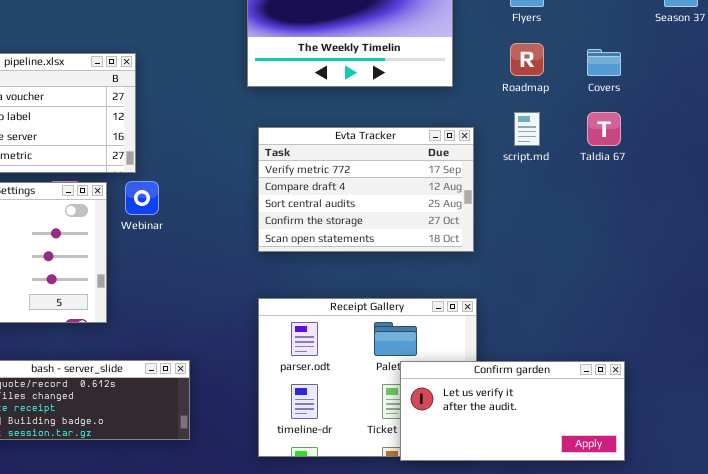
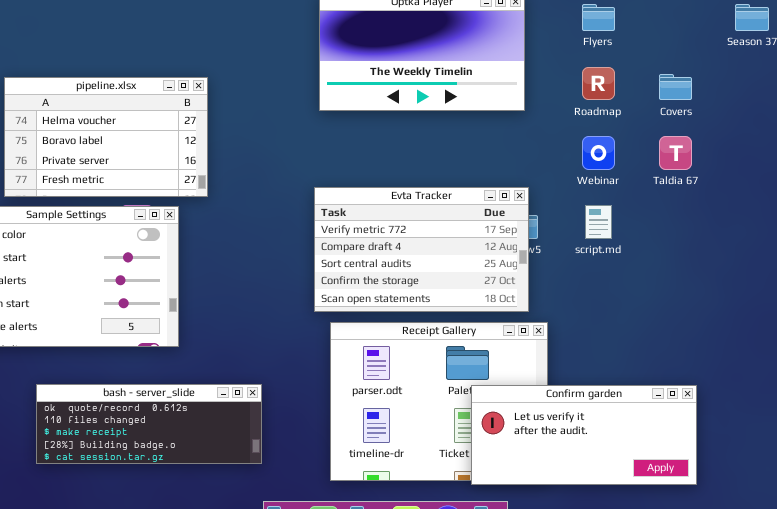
script.md: [514,112,540,146] -> [585,205,612,239], moved
Evta Tracker: [258,127,474,252] -> [314,187,529,312], moved
Webinar: [125,181,159,215] -> [582,136,615,170], moved

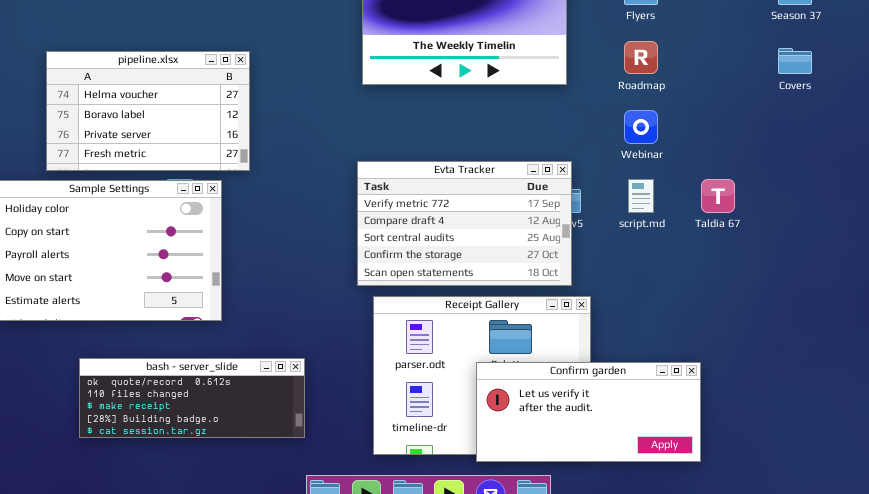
Covers: [659,74,692,100] -> [778,48,812,74], moved
Taldia 67: [659,136,692,170] -> [701,179,735,213], moved
Confirm garden: [471,385,697,485] -> [476,362,701,462], moved

